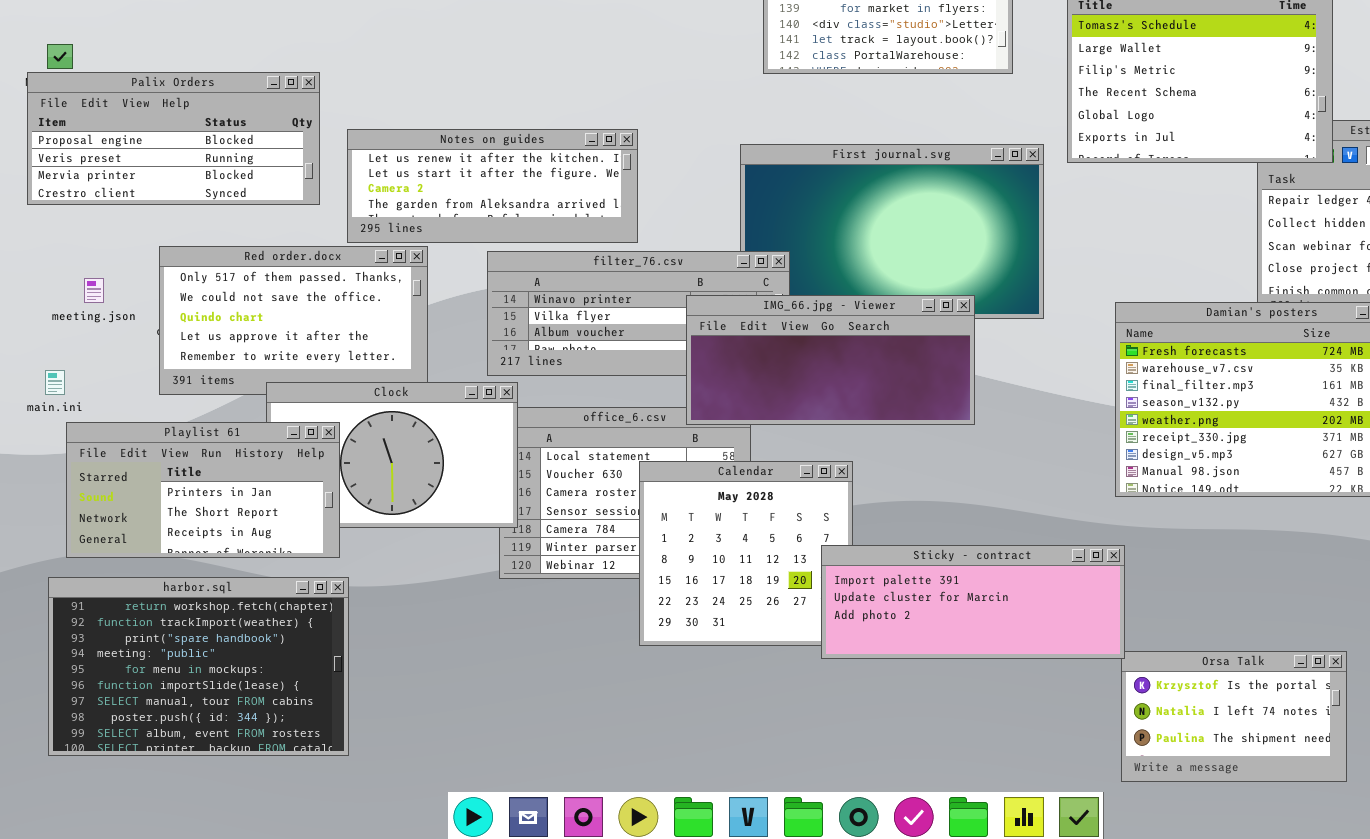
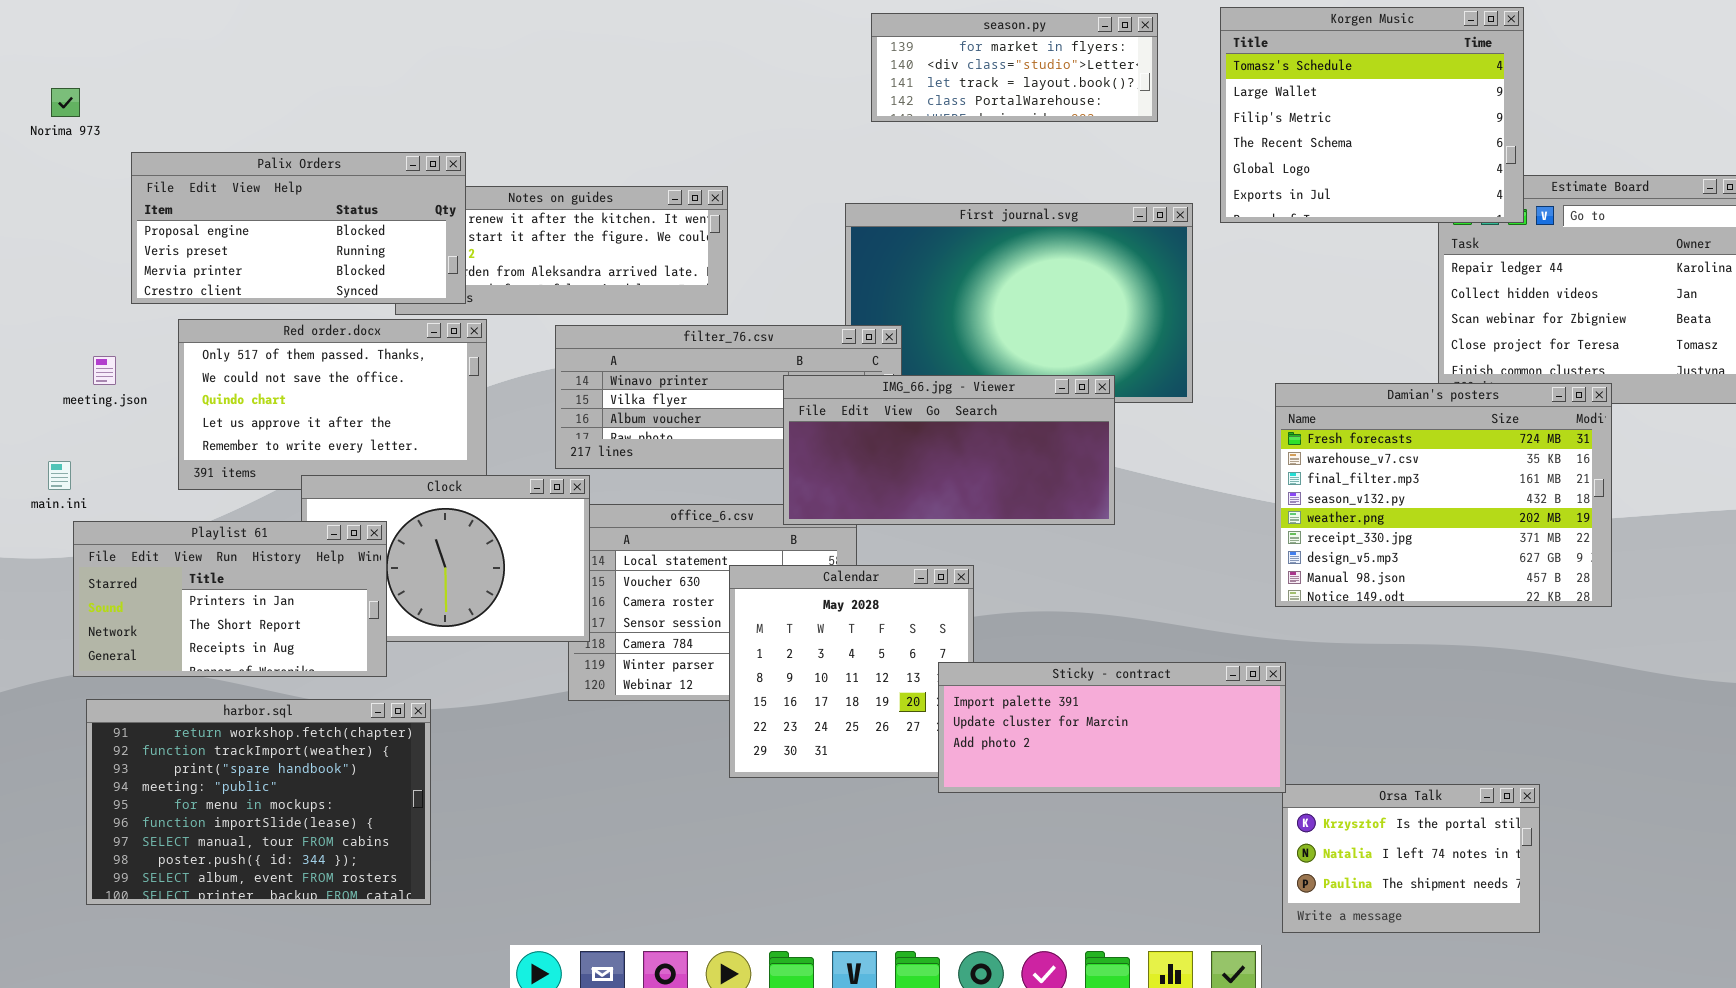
Palix Orders: [27,72,320,205] -> [131,152,466,304], moved
harbor.sql: [48,577,349,756] -> [86,699,431,905], moved

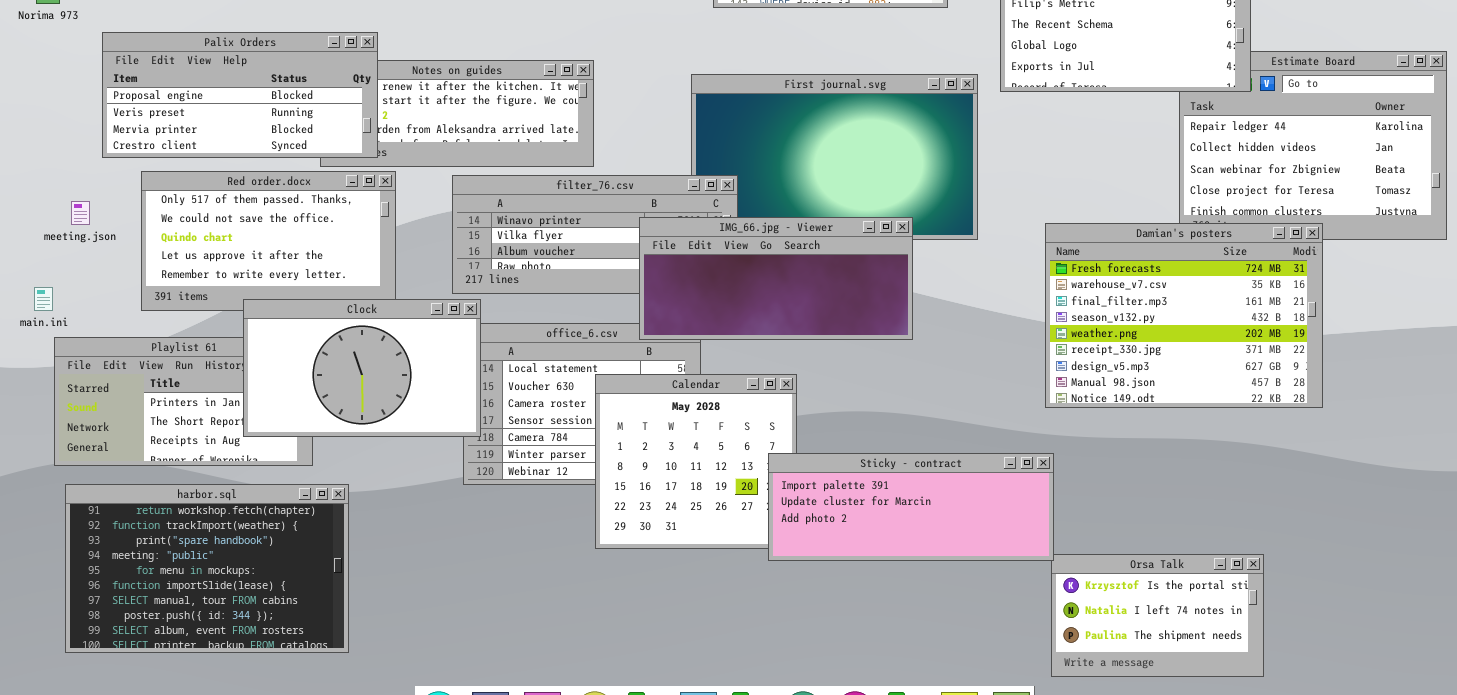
Clock: [301,475,590,642] -> [243,299,481,437], raised

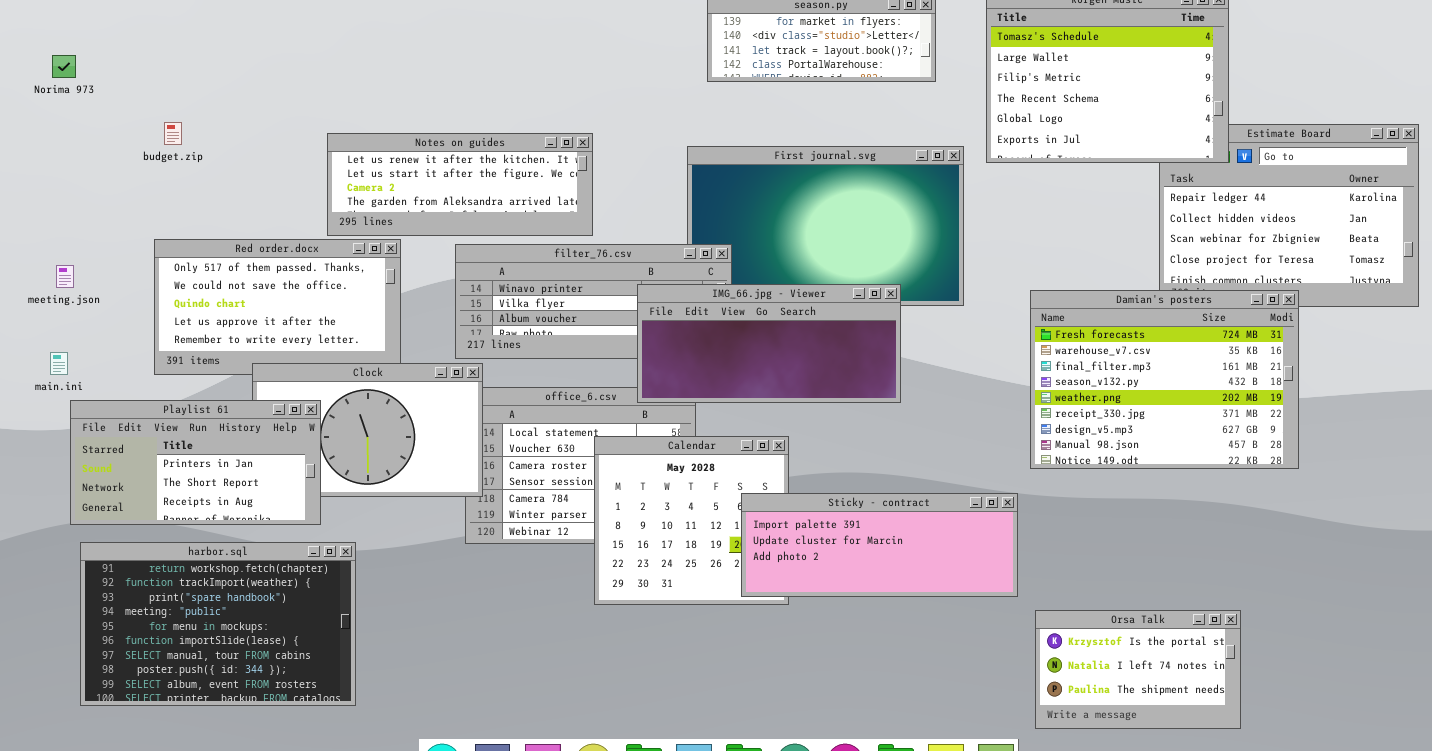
Palix Orders: [102,32,378,158] -> none, closed
meeting.json: [71,201,90,225] -> [56,265,74,288], moved
Playlist 61: [54,337,313,466] -> [70,400,321,525], raised
Sticky - contract: [768,453,1054,561] -> [741,493,1018,597], moved

